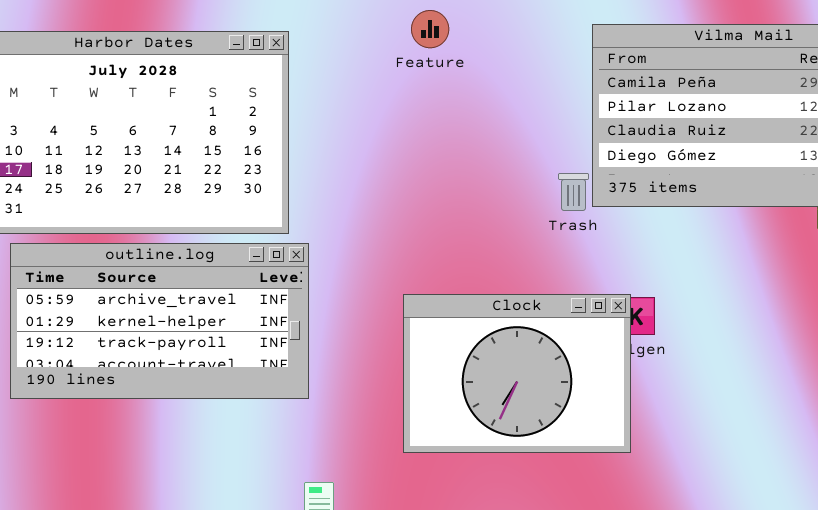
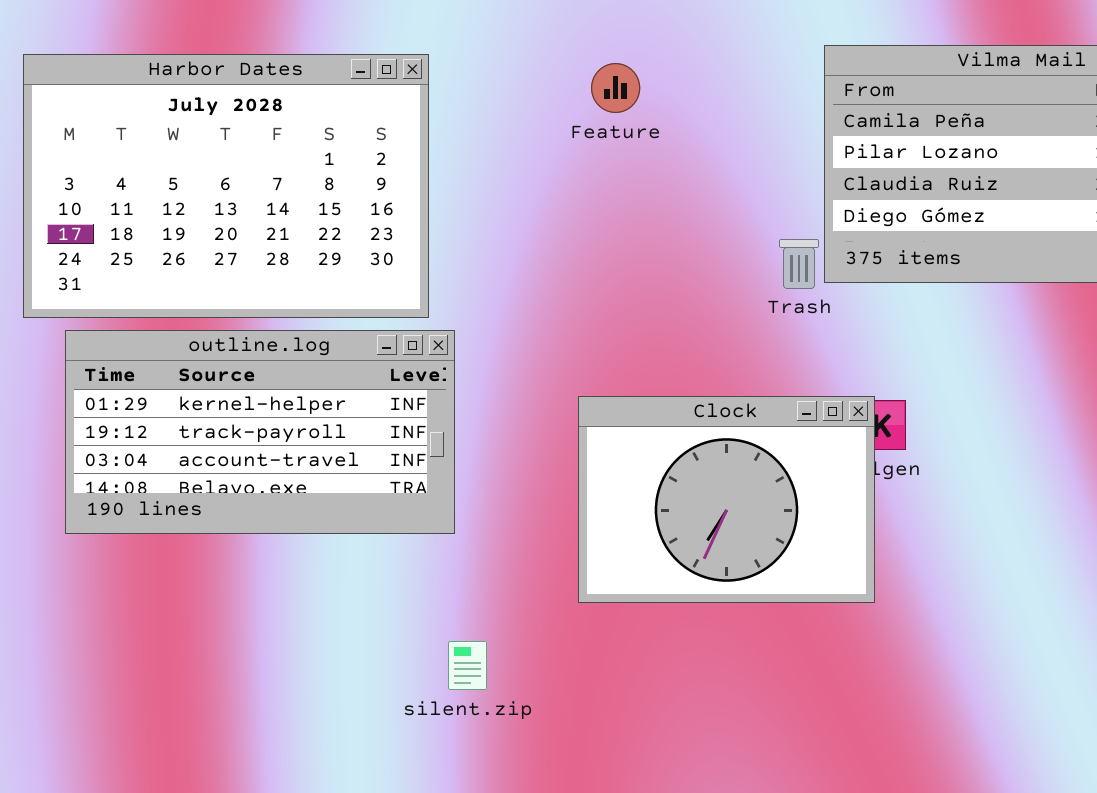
Feature: [411,10,449,48] -> [591,63,640,113], moved
outline.log: [10,243,309,399] -> [65,330,455,534], scrolled down 1 row

